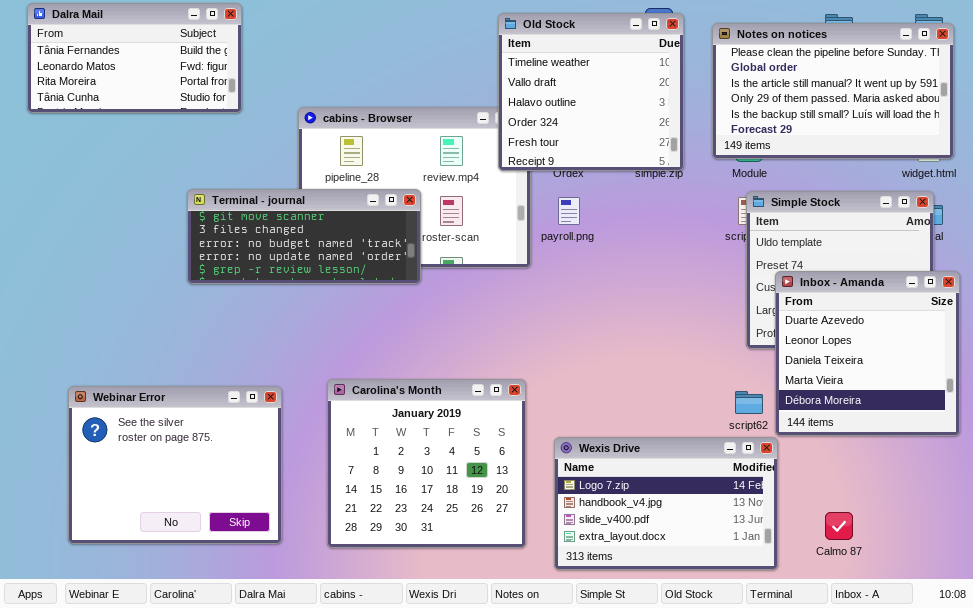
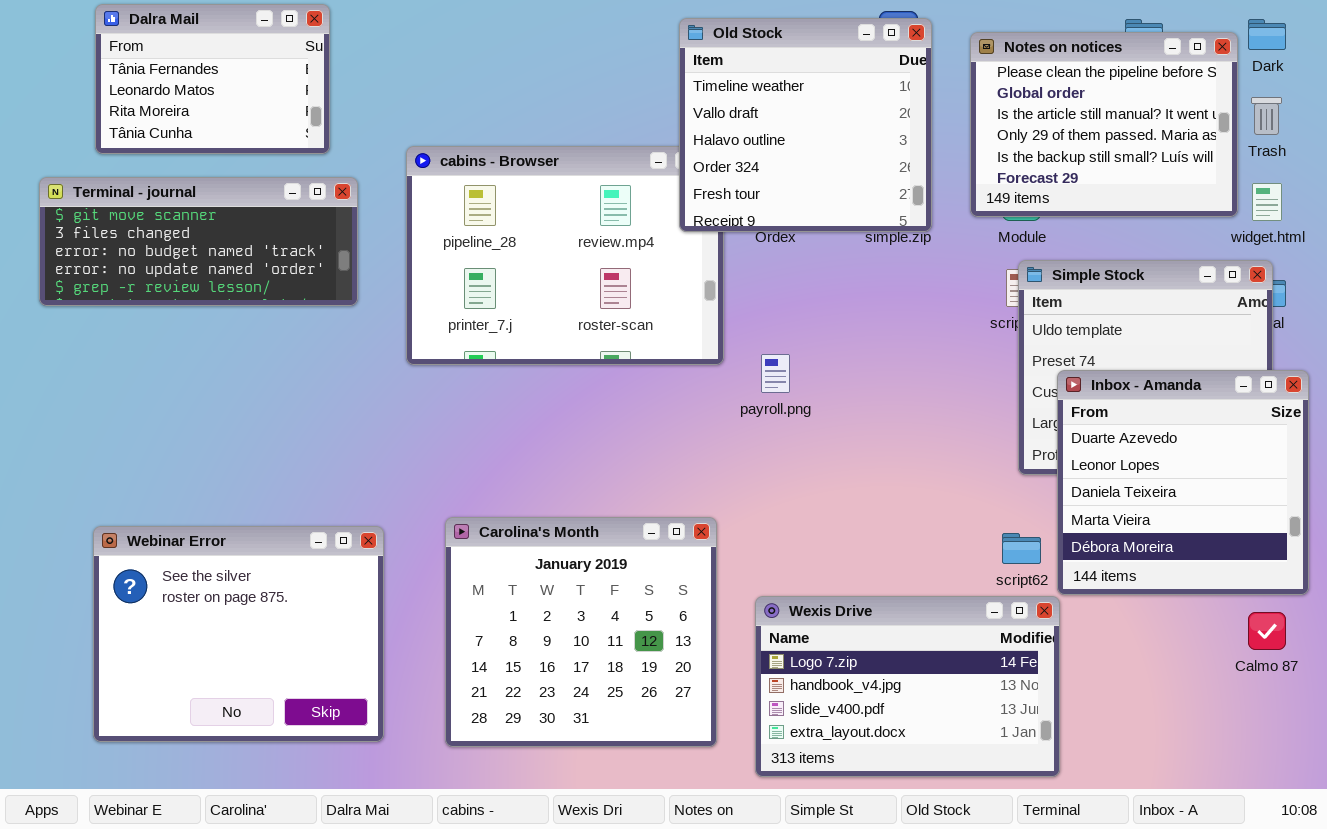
Dalra Mail: [27,3,242,113] -> [95,4,330,154], resized
Notes on notices: [712,23,954,159] -> [970,32,1238,217], resized
Terminal - journal: [187,189,421,284] -> [39,177,358,306], moved
payroll.png: [558,197,580,225] -> [761,354,790,393], moved
Calmo 87: [825,512,853,540] -> [1248,612,1286,650], moved

